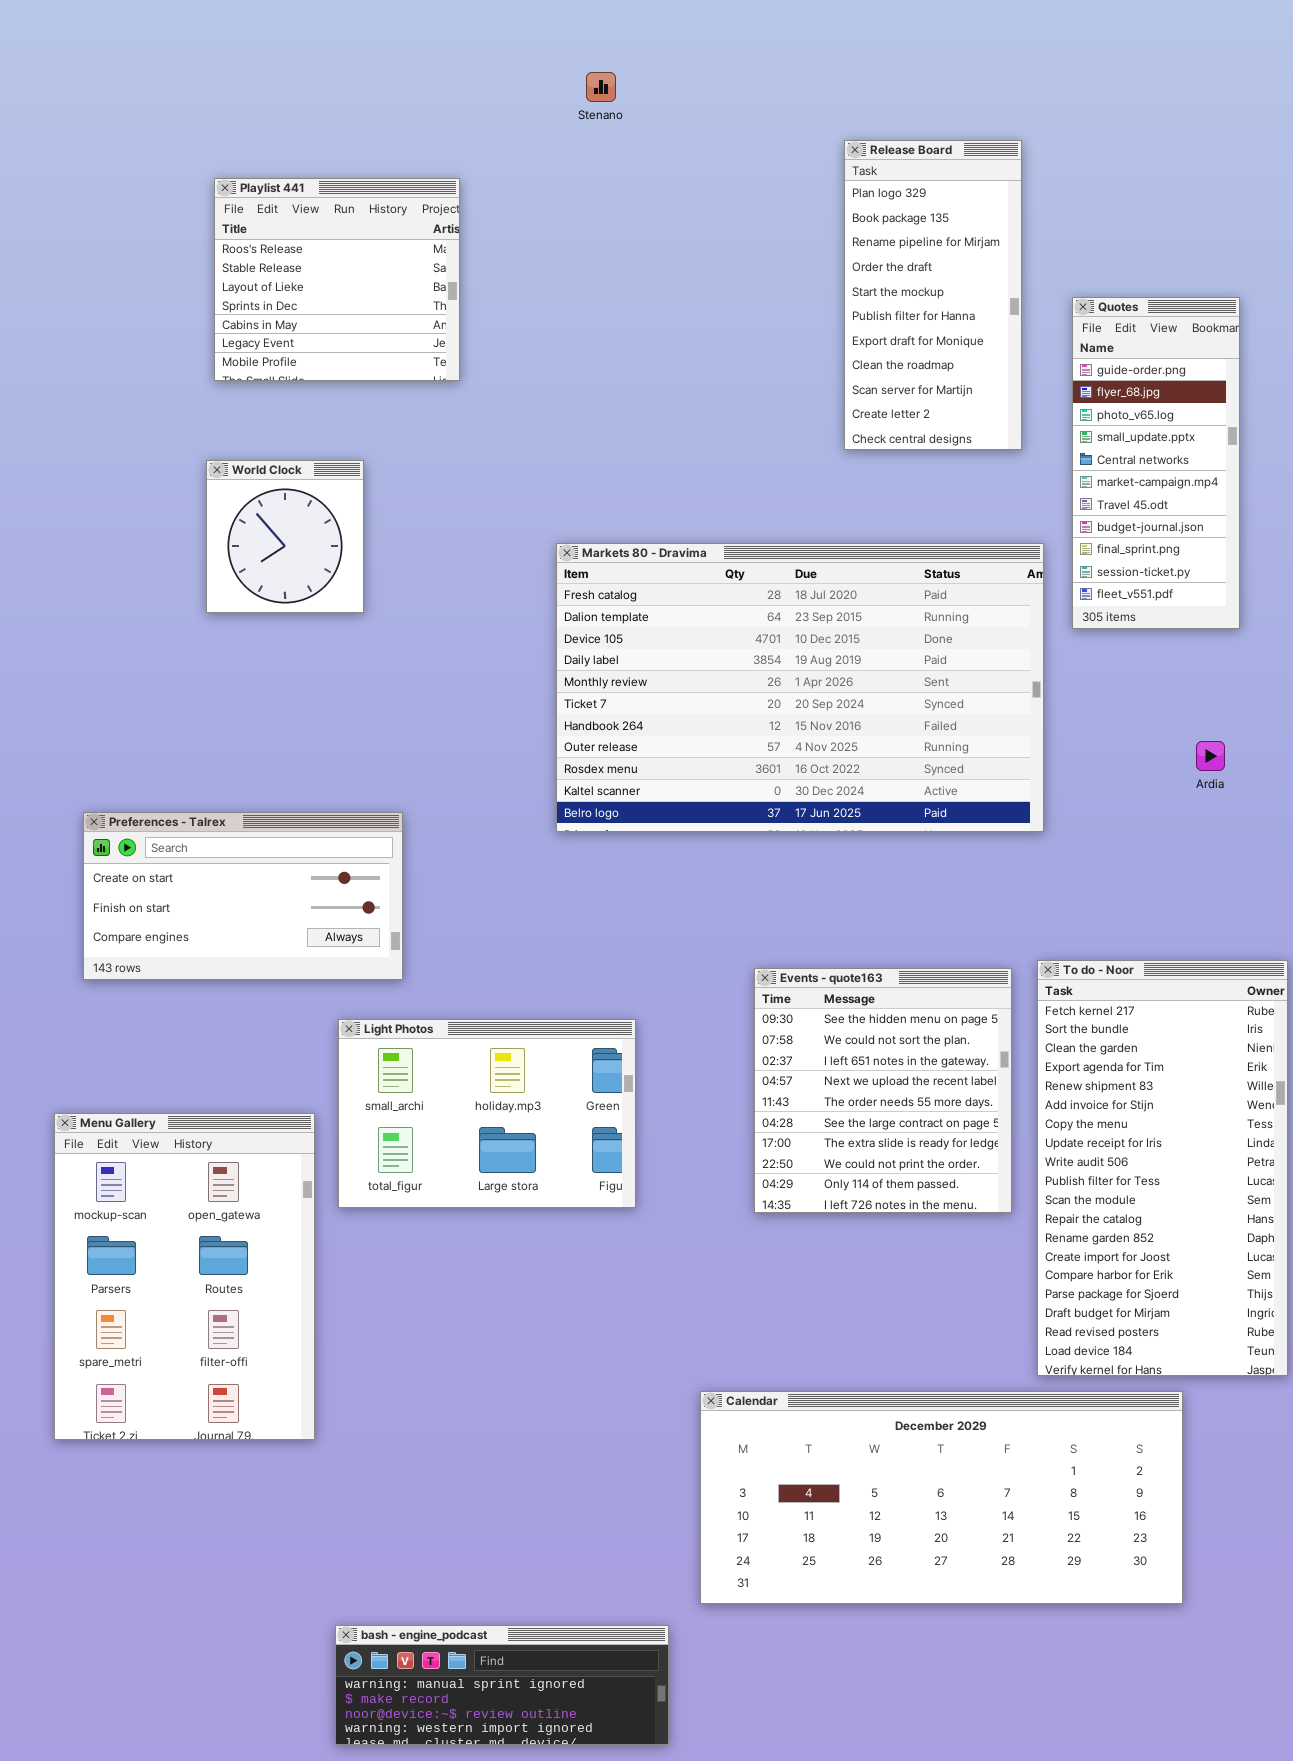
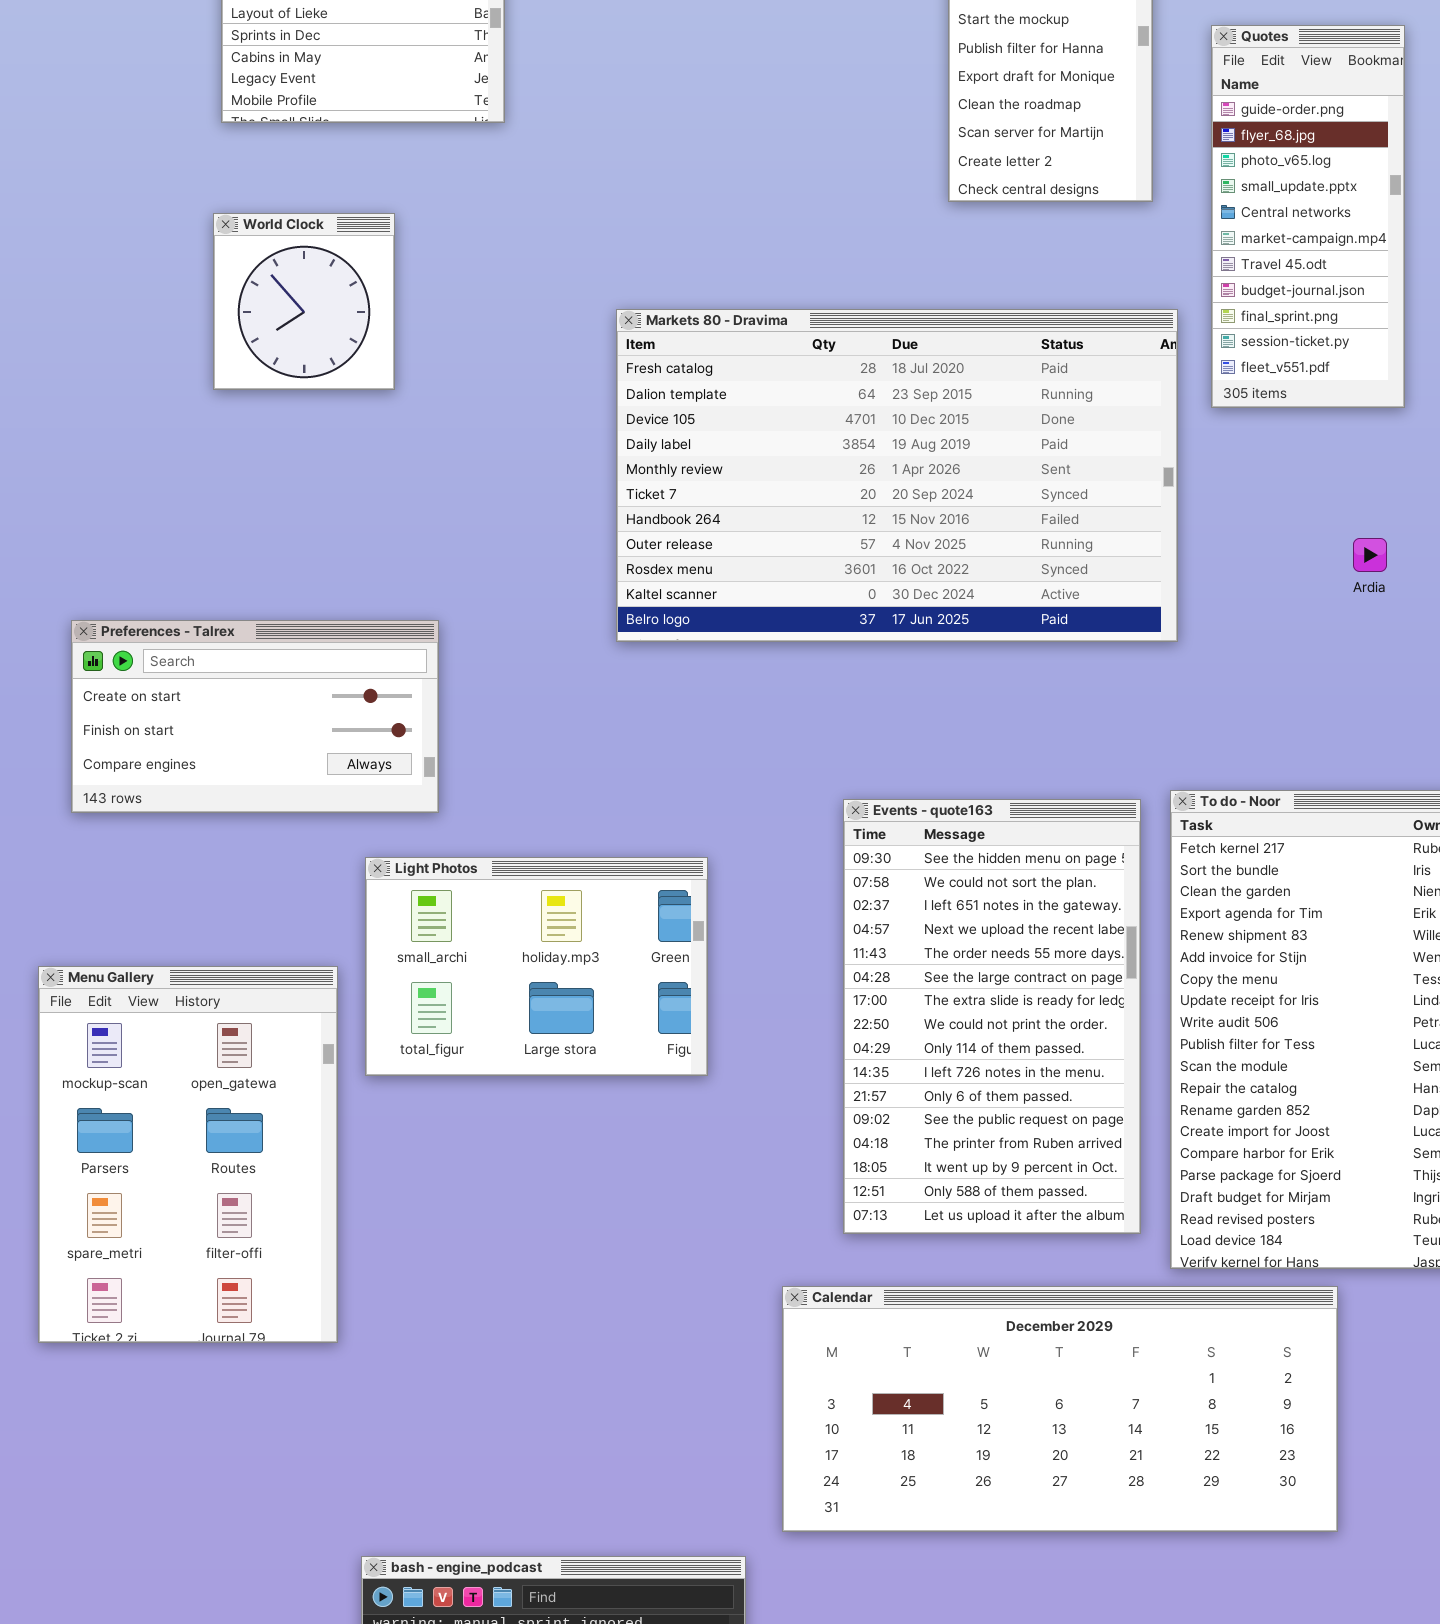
Events - quote163: [754,968,1012,1213] -> [843,799,1141,1234], resized

